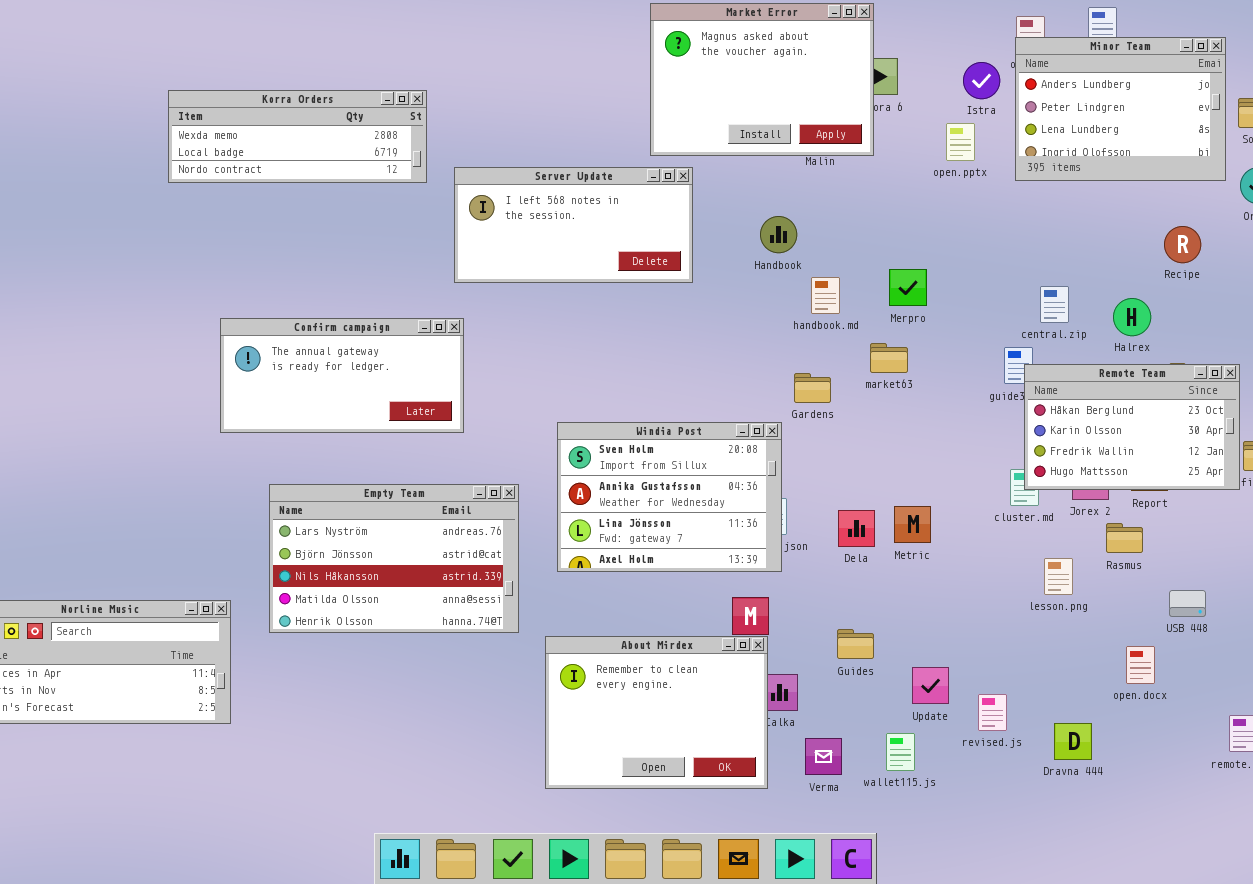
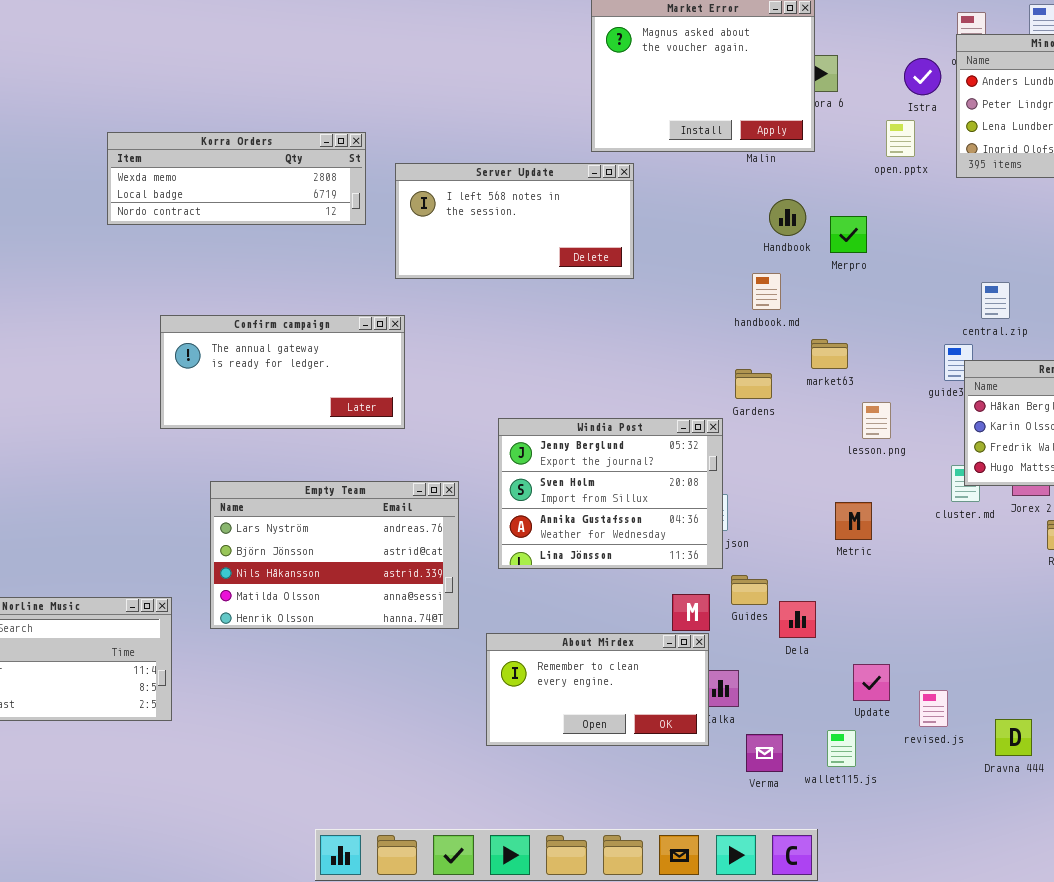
Korra Orders: [168,90,427,183] -> [107,132,366,225], moved
Handbook: [760,216,797,253] -> [769,199,806,236], moved
Merpro: [889,269,927,306] -> [830,216,867,253], moved
Windia Post: [557,422,782,572] -> [498,418,723,569], scrolled up 1 row
Dela: [838,510,875,547] -> [779,601,816,638], moved
lesson.png: [1044,558,1073,595] -> [862,402,891,439], moved
Guides: [837,629,874,659] -> [731,575,768,605], moved
About Mirdex: [545,636,768,789] -> [486,633,709,746], resized

